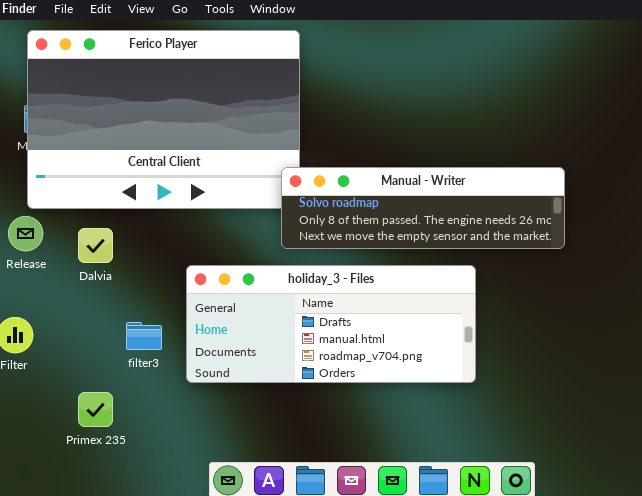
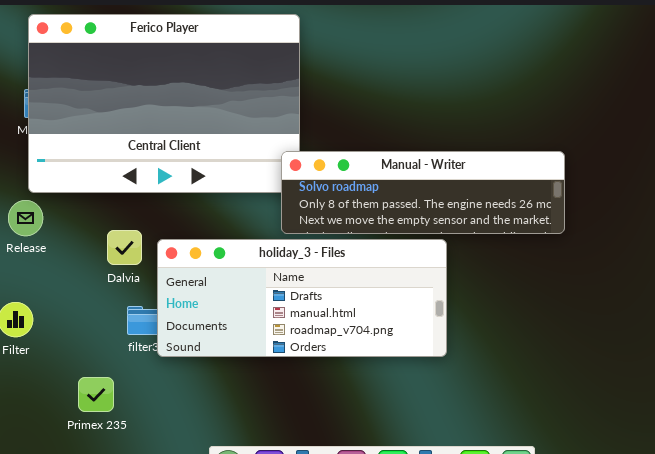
Dalvia: [78,228,113,263] -> [107,230,142,265], moved
holiday_3 - Files: [186,265,476,383] -> [157,239,447,357], moved

